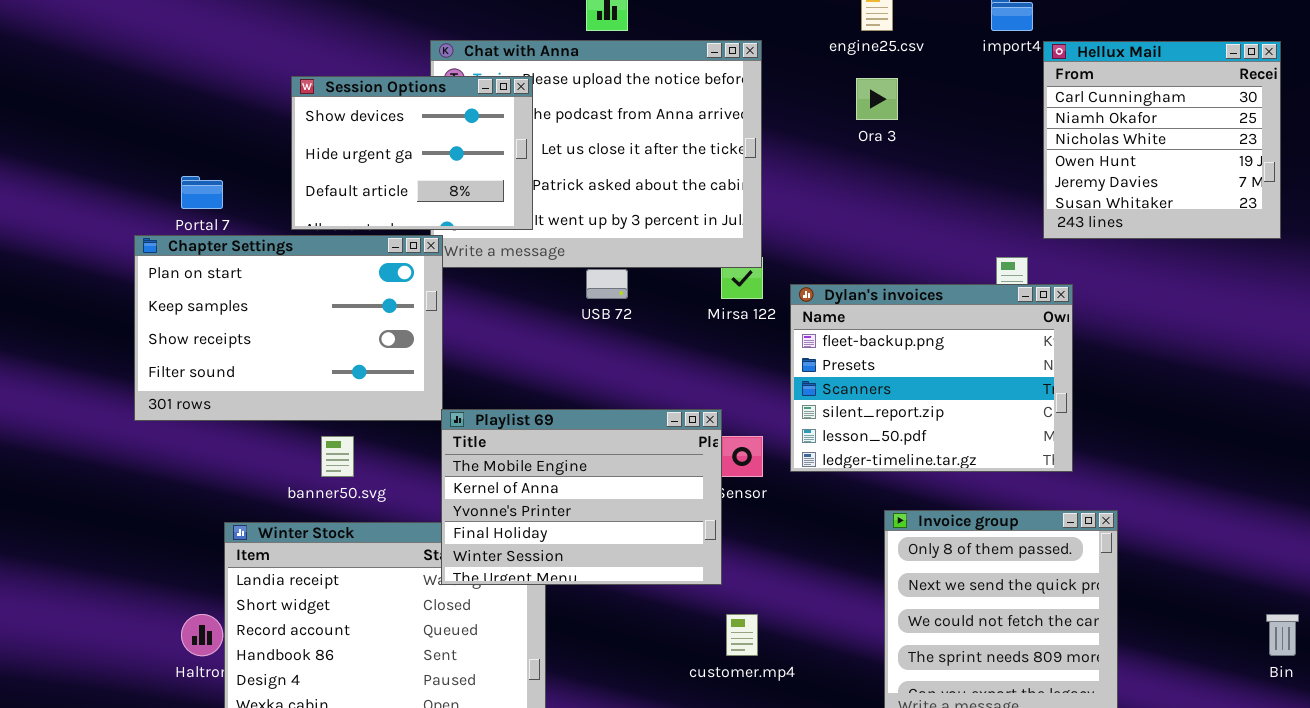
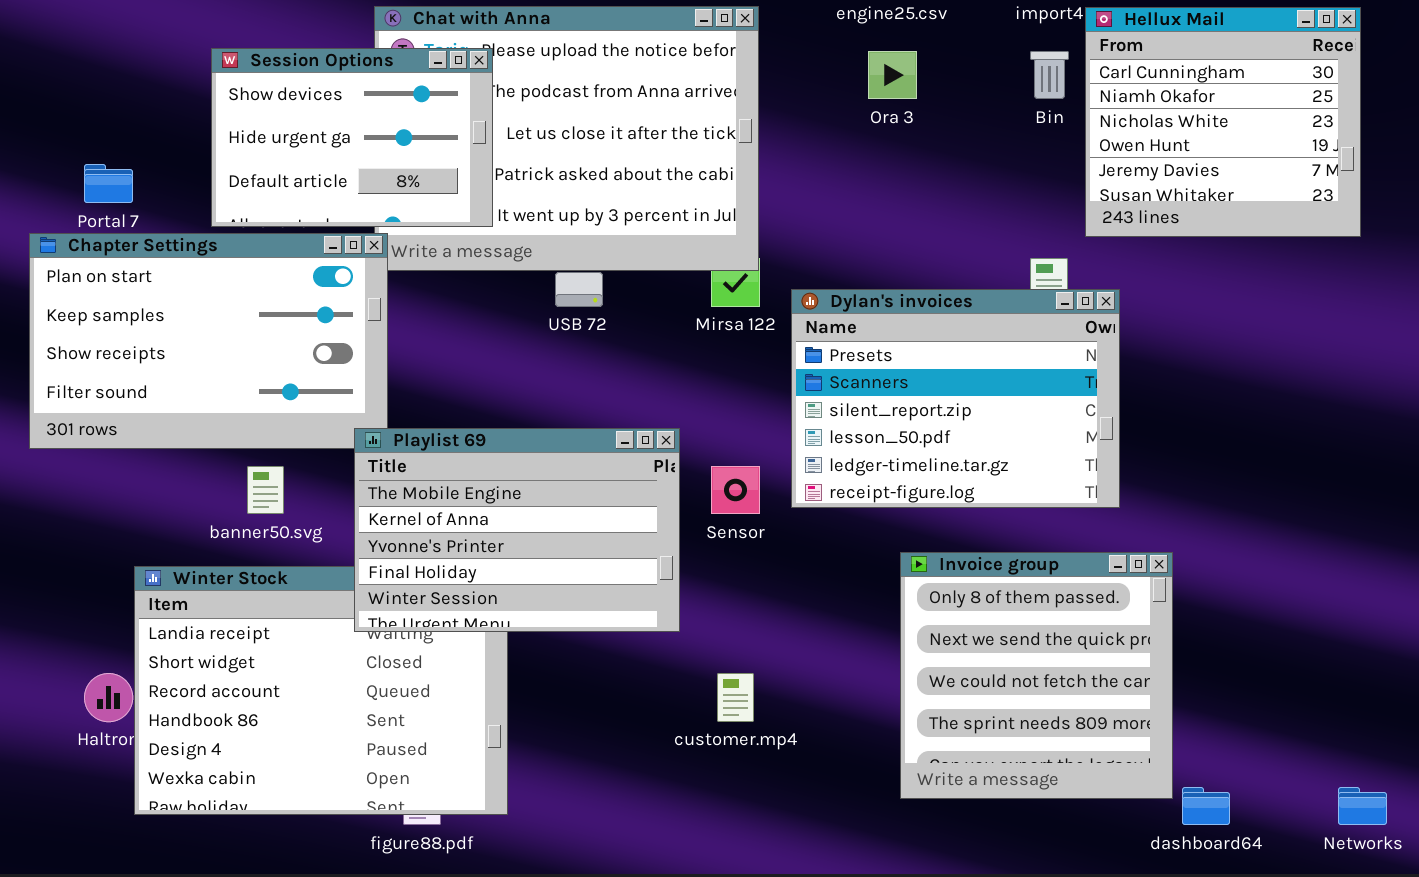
Dylan's invoices: [790,284,1073,472] -> [791,289,1120,508], scrolled down 1 row
Playlist 69: [441,409,722,585] -> [354,428,680,632], moved
Bin: [1266,614,1299,656] -> [1030,51,1069,99], moved

